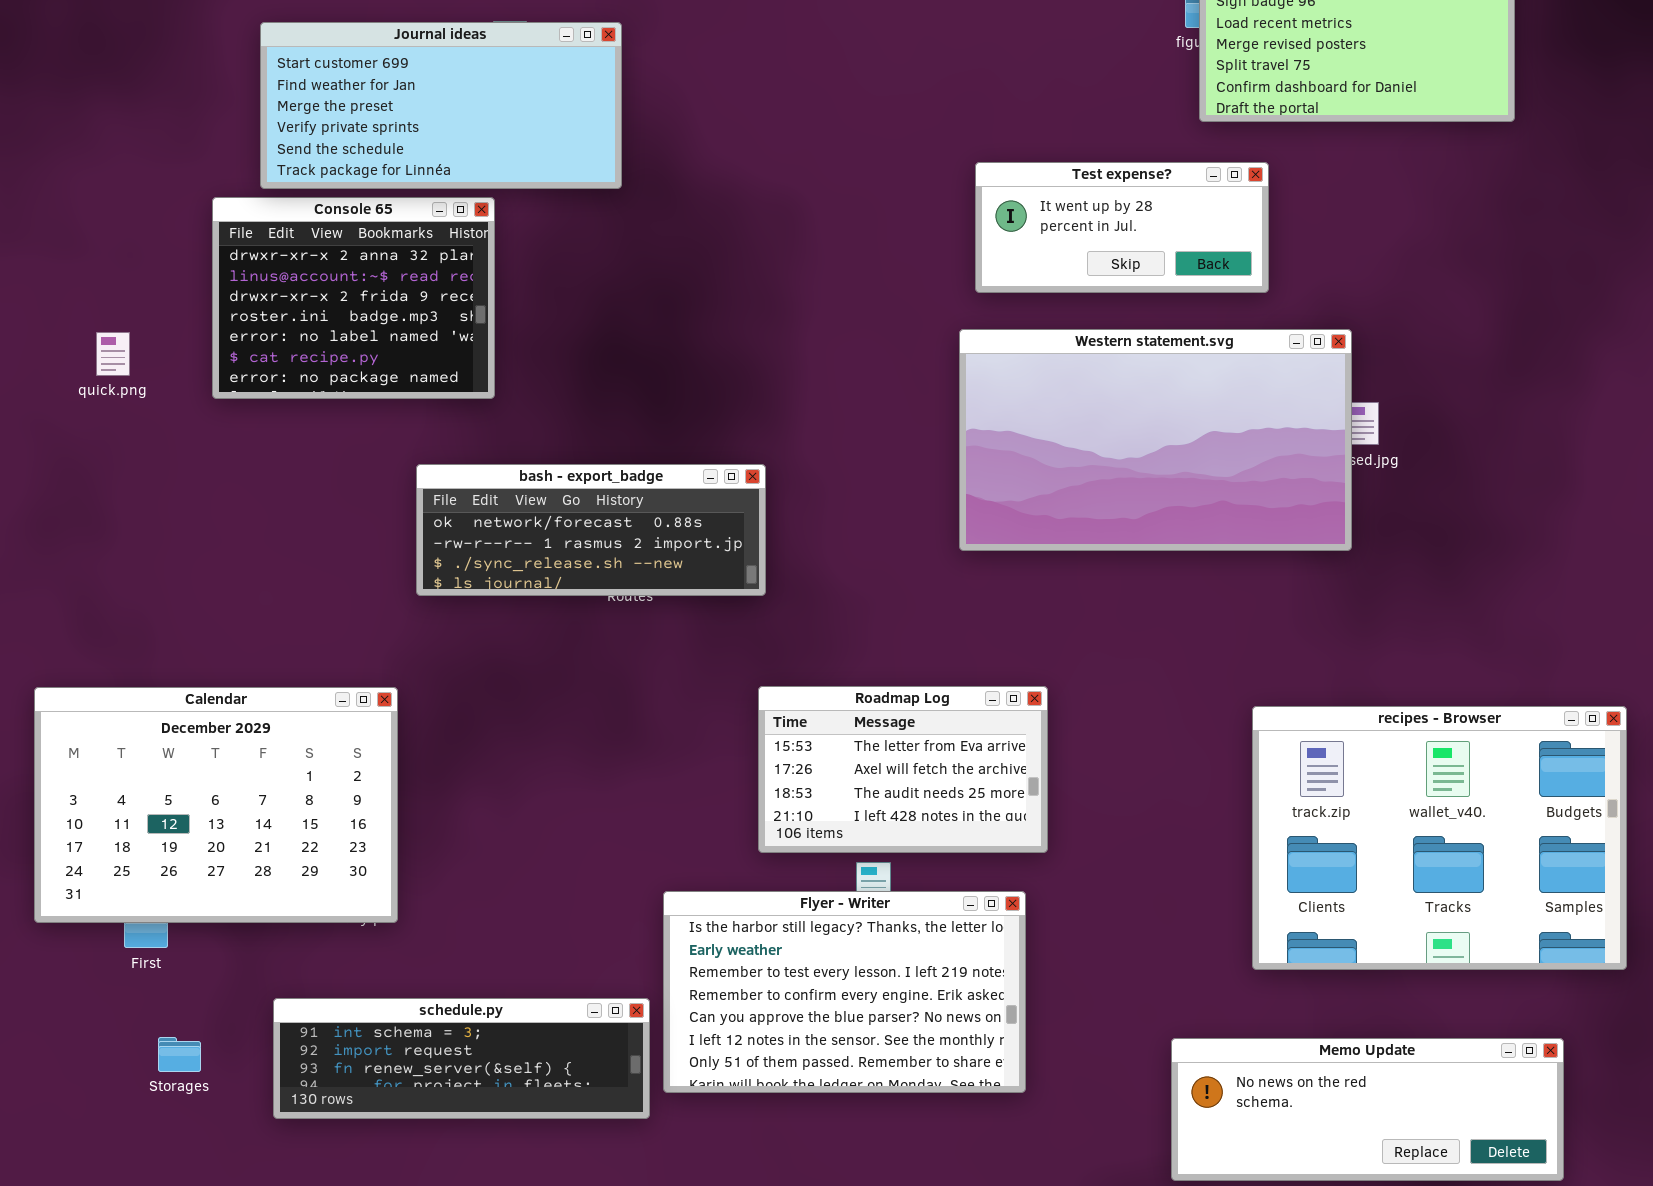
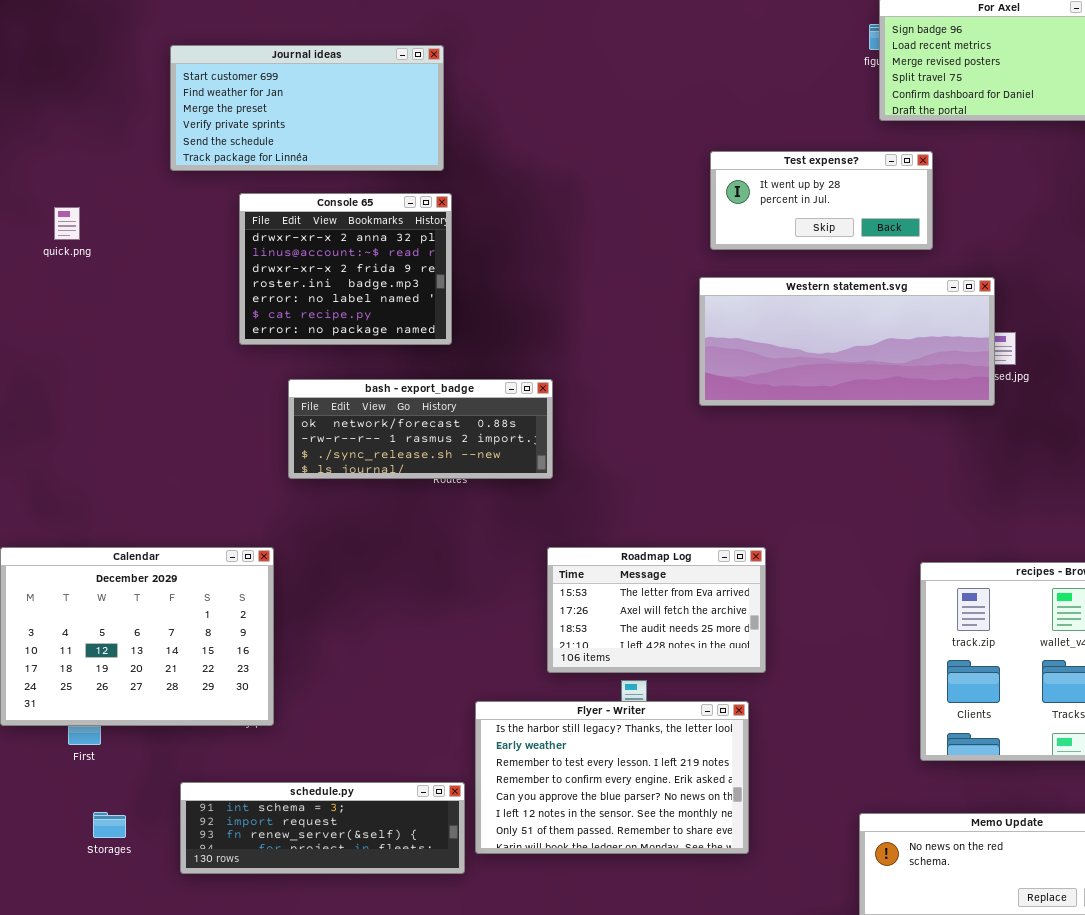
Console 65: [212,197,495,399] -> [239,193,452,345], moved
Western statement.svg: [959,329,1352,551] -> [699,277,995,406], resized
quick.png: [96,332,130,376] -> [54,207,80,240], moved

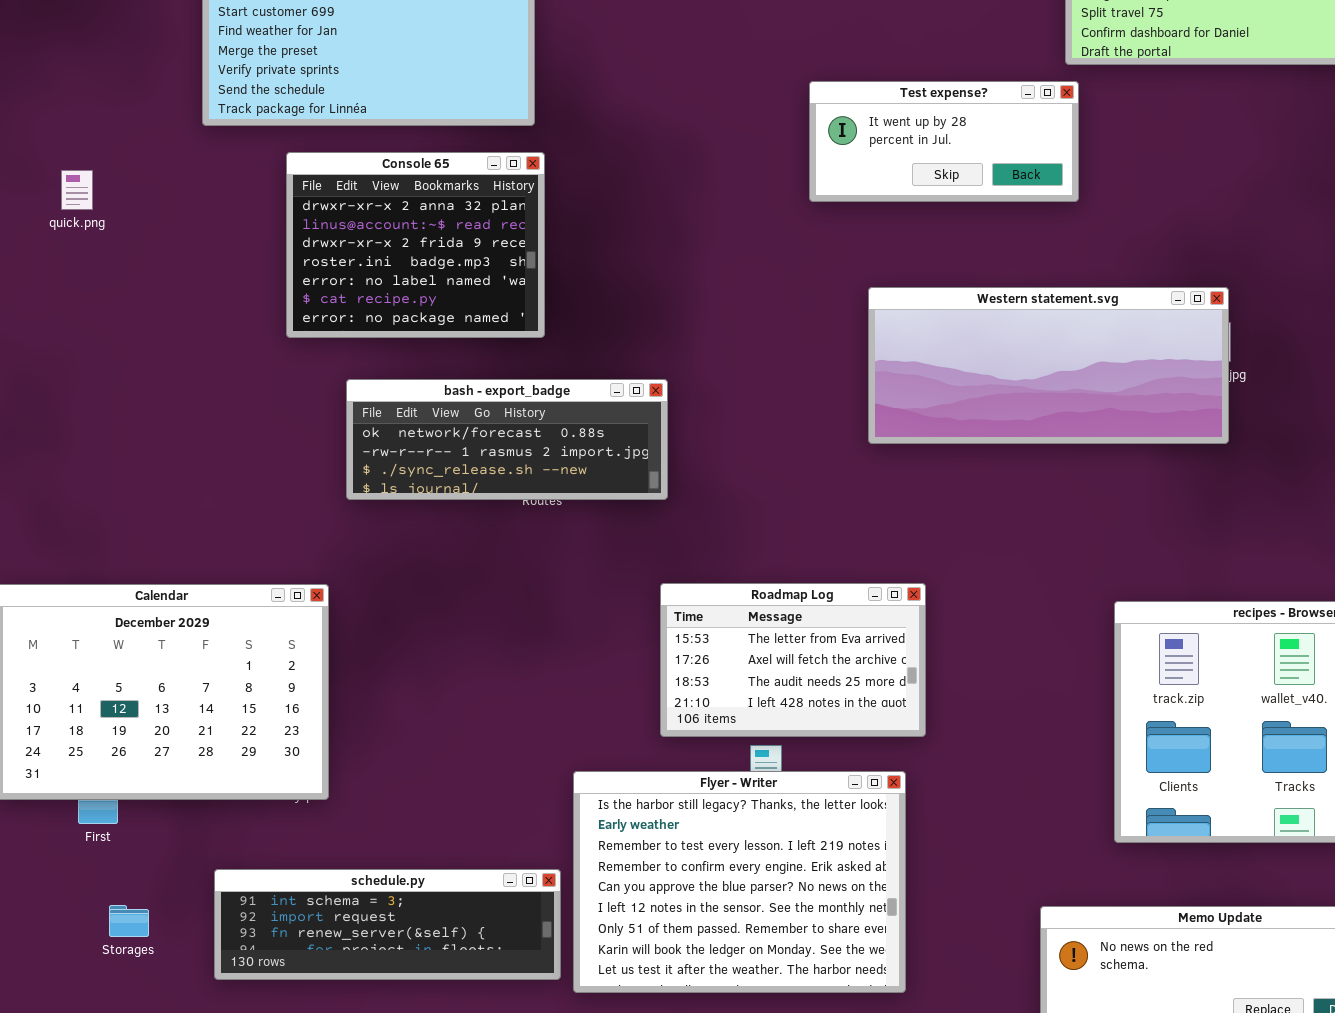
Test expense?: [710,151,933,250] -> [809,81,1079,202], moved
Western statement.svg: [699,277,995,406] -> [868,287,1229,444], moved
Flyer - Writer: [475,701,749,854] -> [573,771,906,993], resized

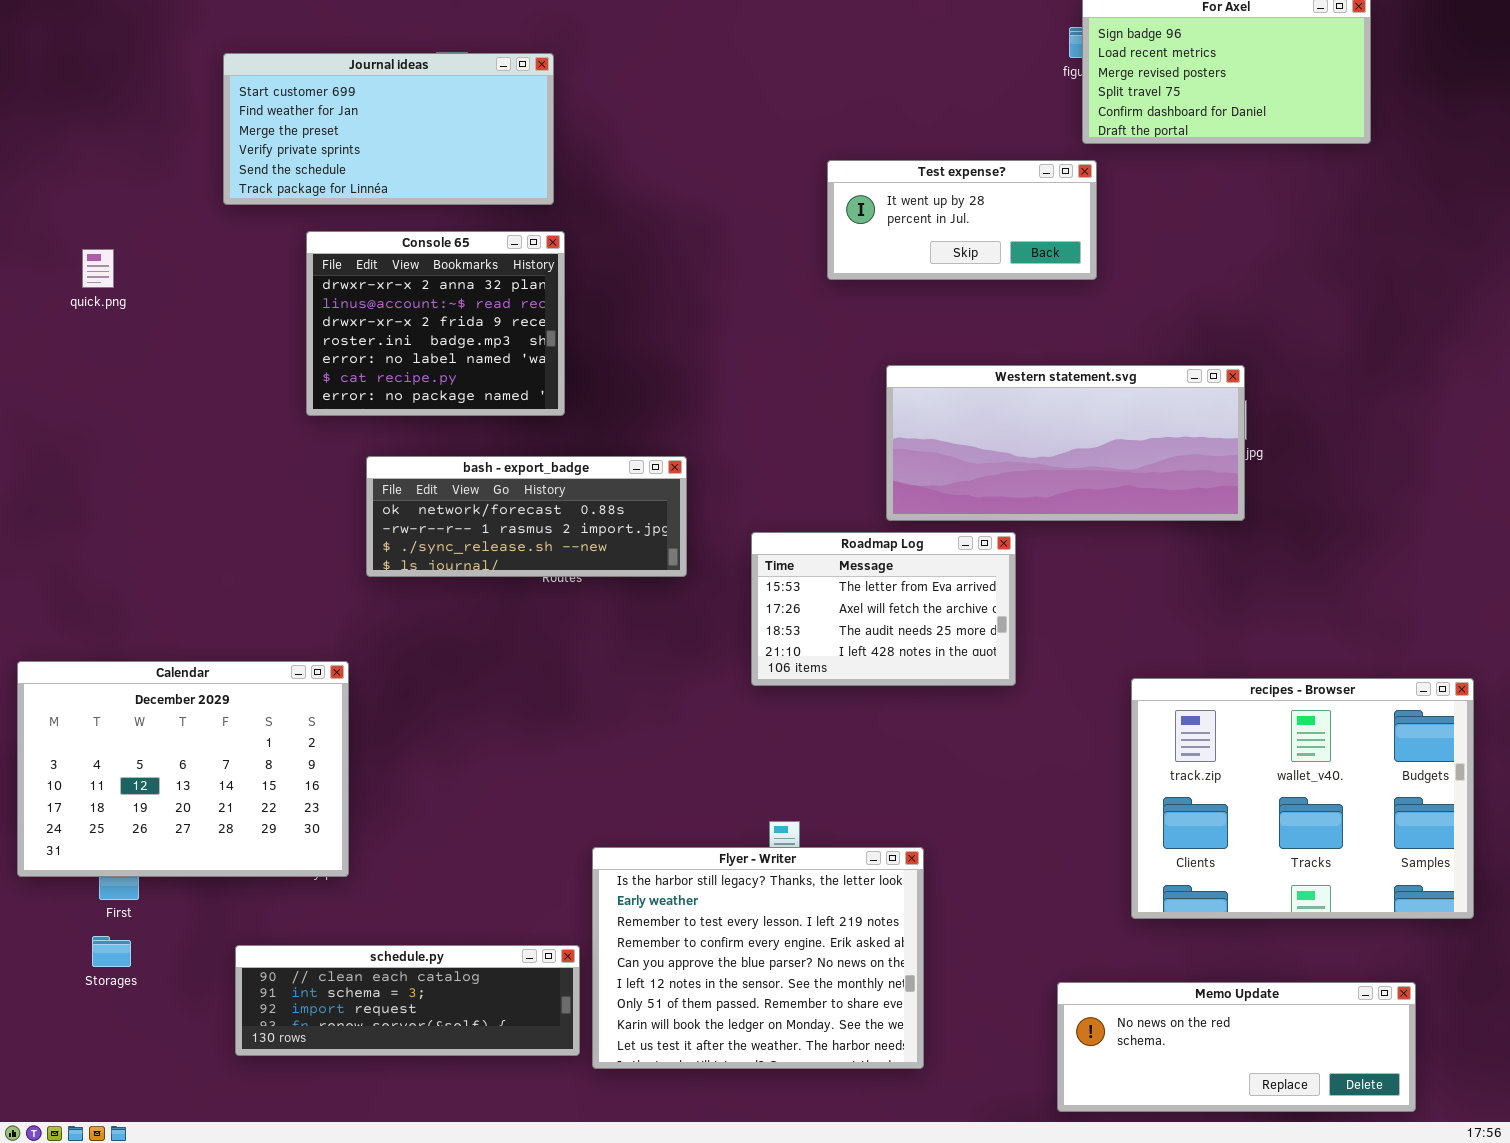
Roadmap Log: [660,583,926,737] -> [751,532,1016,686], moved
schedule.py: [214,869,561,980] -> [235,945,580,1056], scrolled up 1 row
Storages: [109,905,149,937] -> [92,936,131,967], moved

